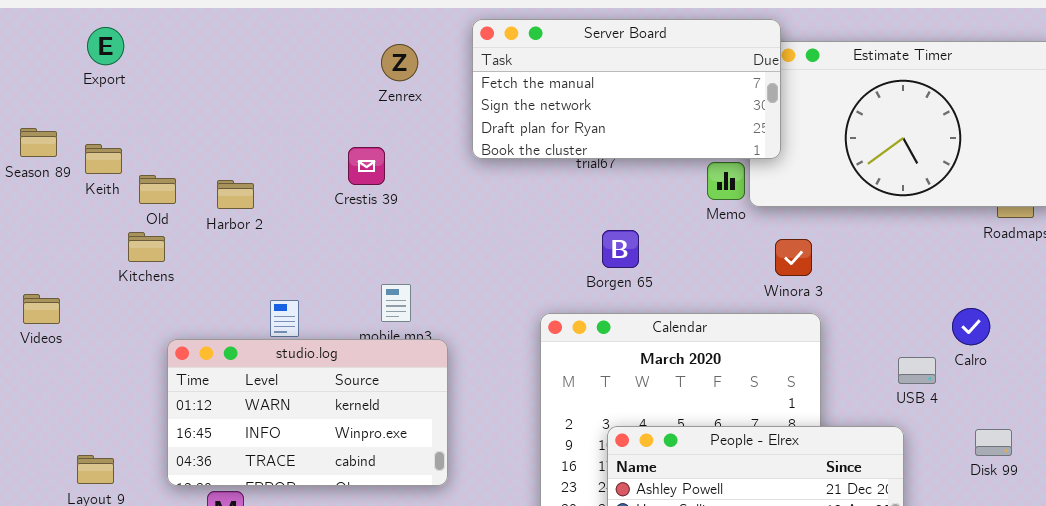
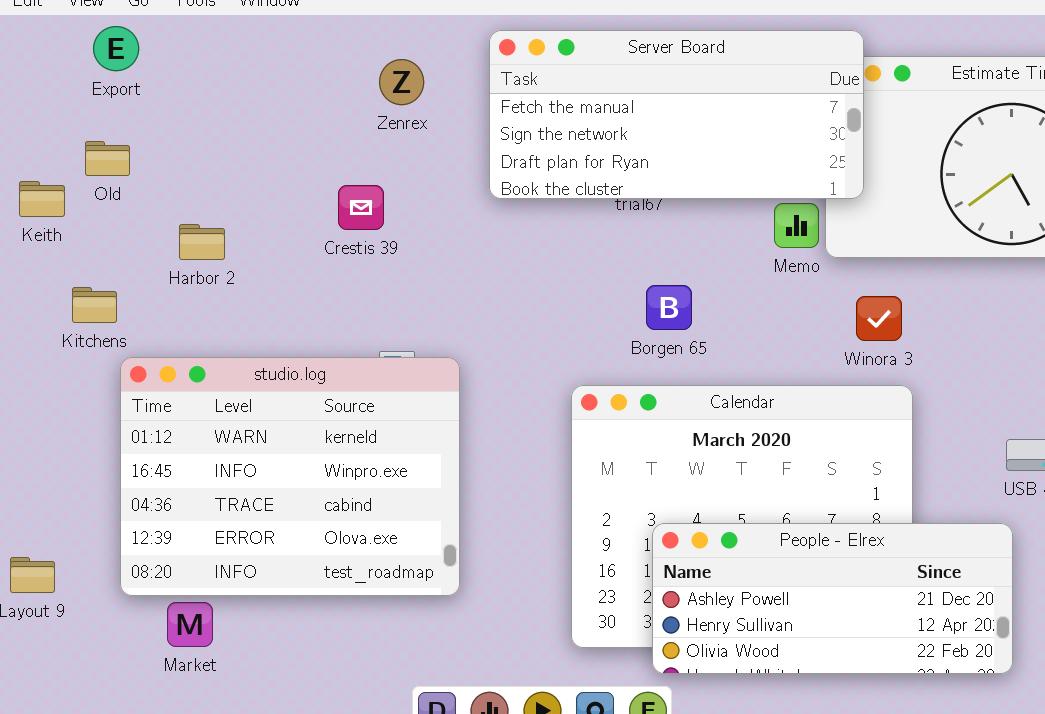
Export: [87,27,124,65] -> [93,26,139,71], moved
Old: [139,175,176,204] -> [85,141,130,176], moved
studio.log: [167,339,448,486] -> [120,357,460,596], resized

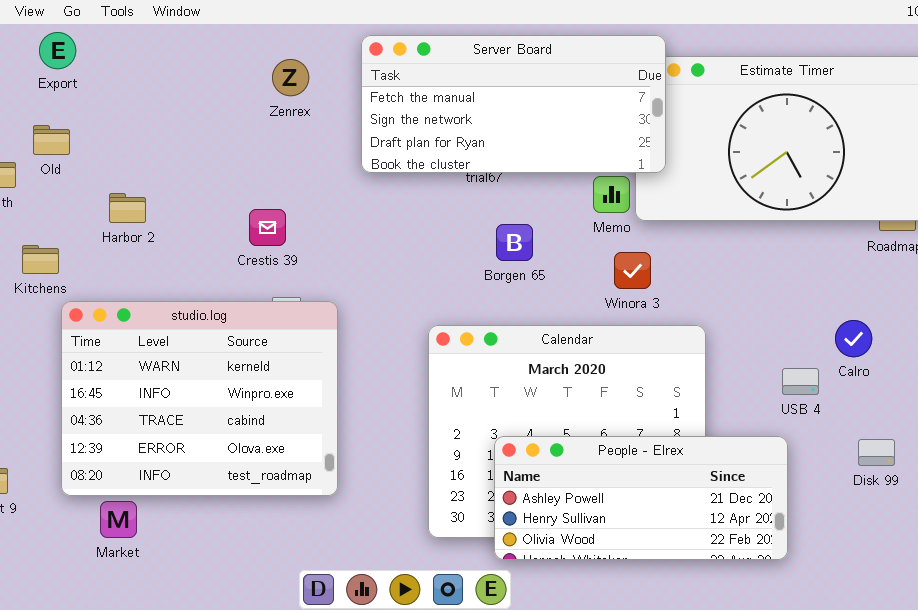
Crestis 39: [338,185,384,230] -> [249,209,286,246], moved
Borgen 65: [646,285,692,330] -> [496,224,533,261], moved
Winora 3: [856,296,902,341] -> [614,252,651,289], moved

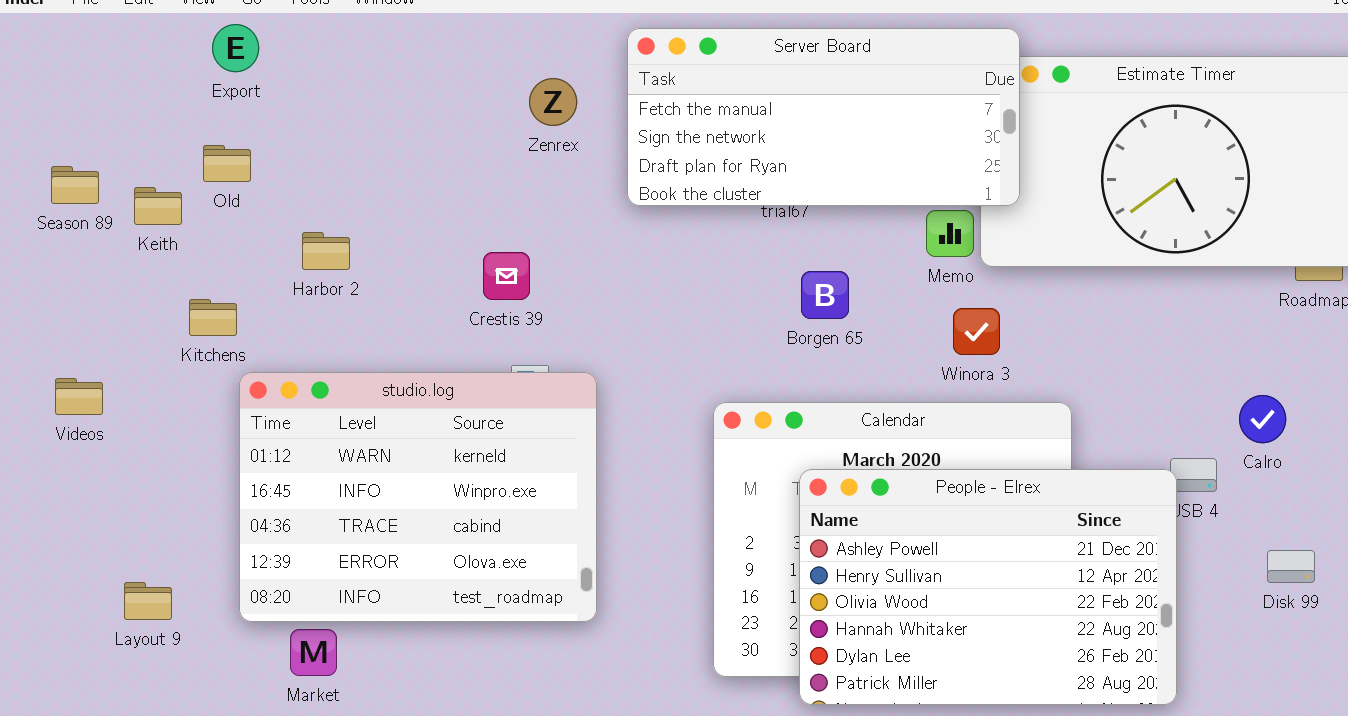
Zenrex: [272,59,309,96] -> [529,78,577,126], moved
People - Elrex: [494,436,788,560] -> [799,469,1177,705], resized

